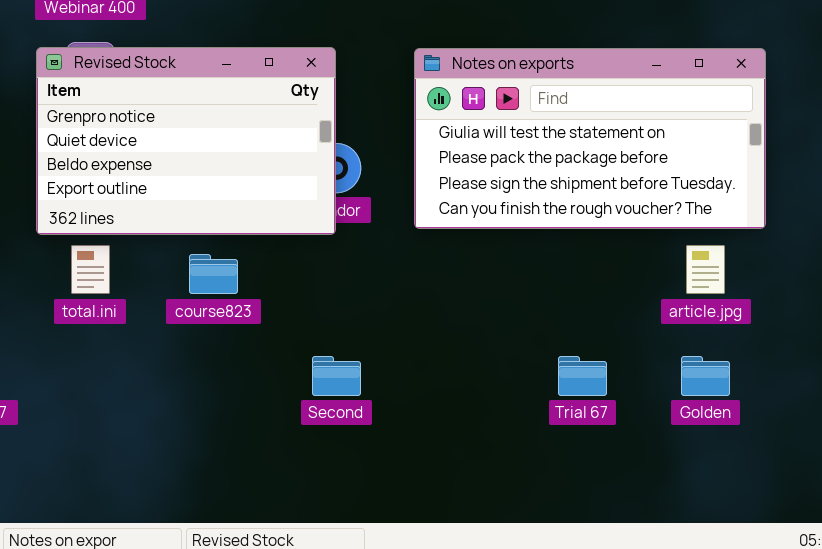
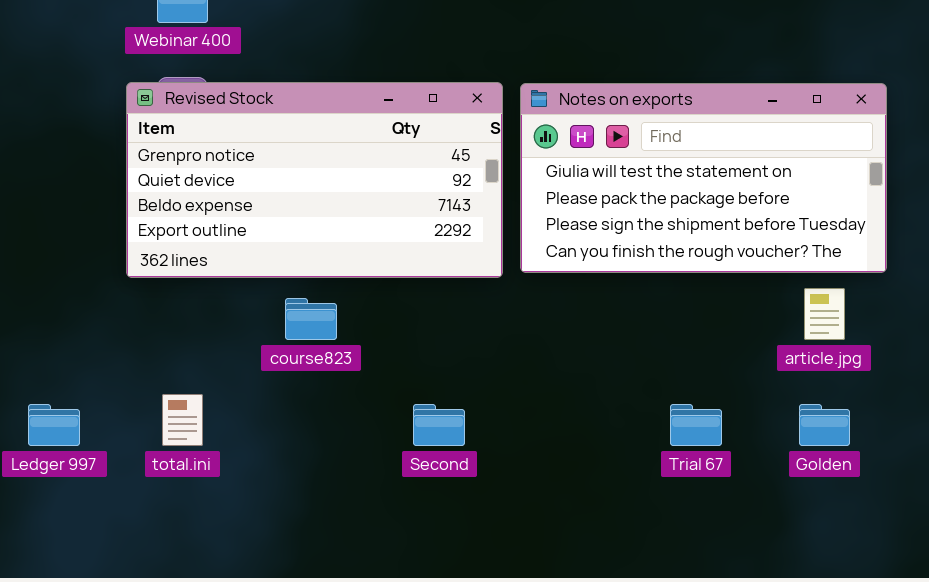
Revised Stock: [36,47,336,235] -> [126,82,503,278], resized
total.ini: [71,245,110,294] -> [162,394,203,446], moved

